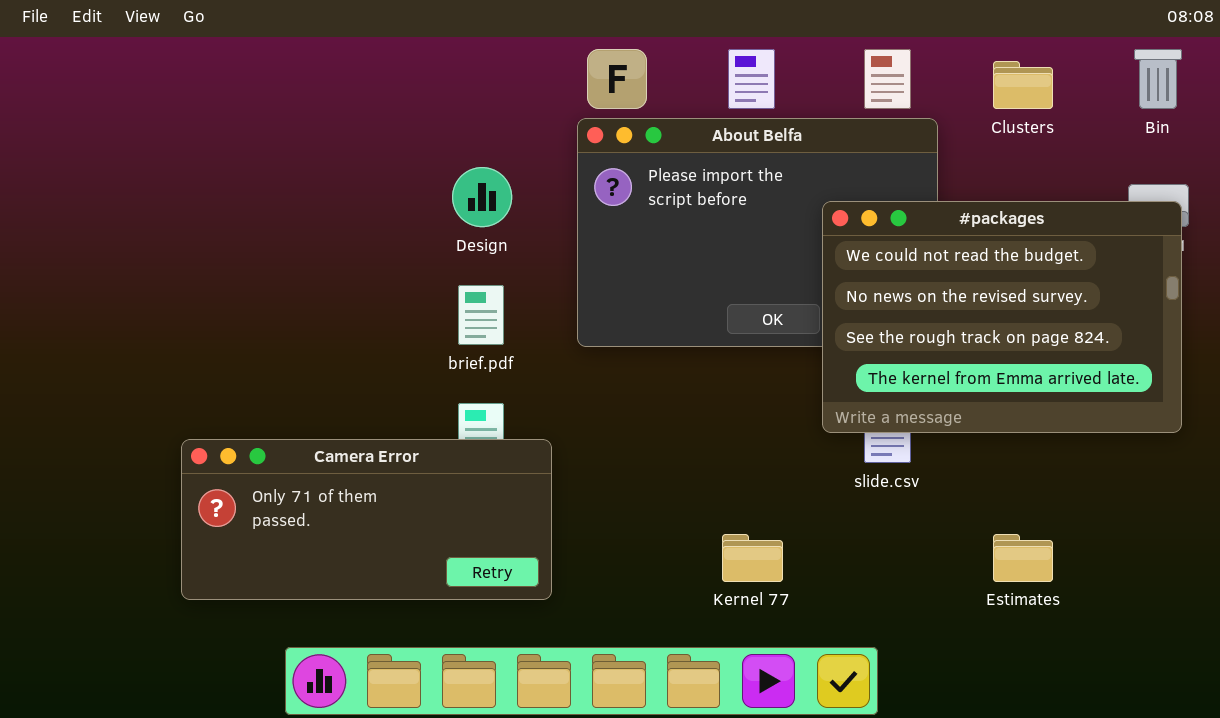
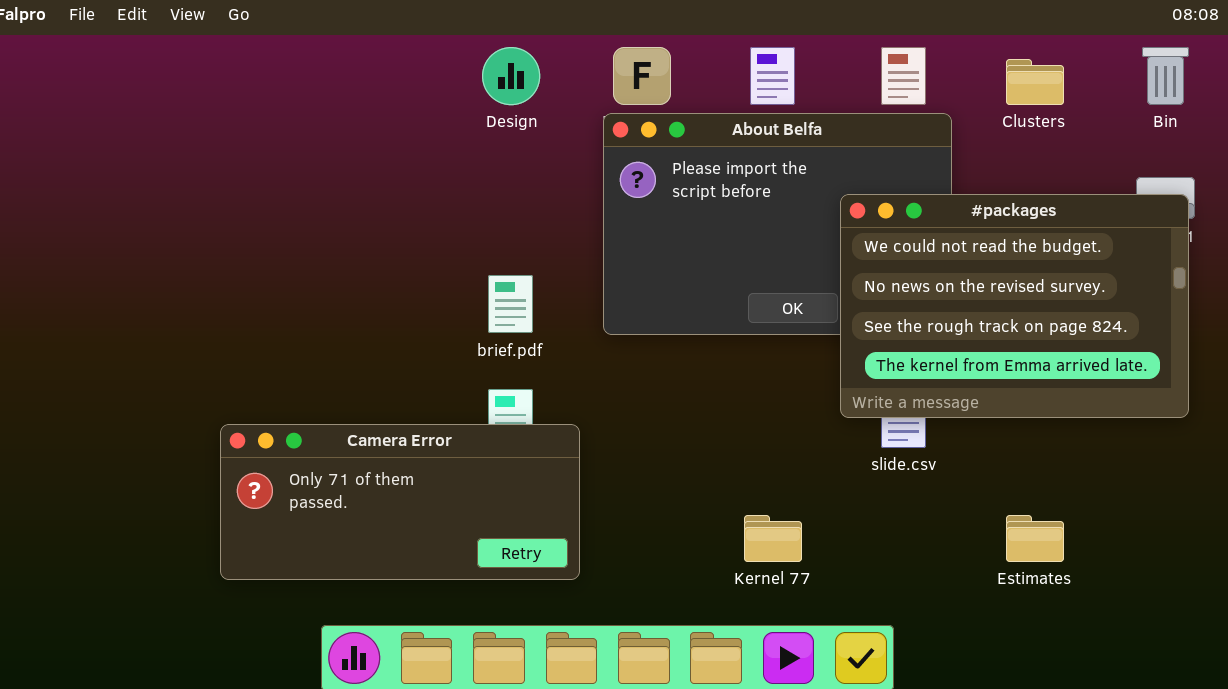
Design: [452,167,512,227] -> [482,47,540,105], moved

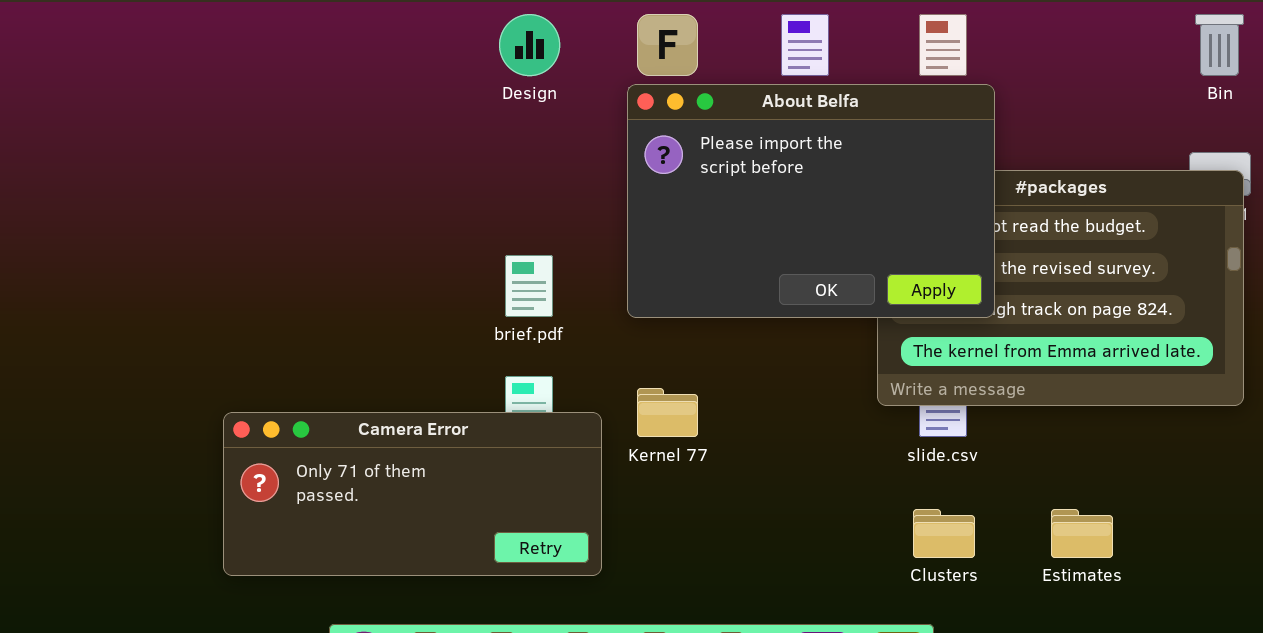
Clusters: [1006,59,1064,105] -> [913,509,975,558], moved
About Belfa: [603,113,952,335] -> [627,84,995,318], raised
Kernel 77: [744,515,802,562] -> [637,388,698,437], moved

